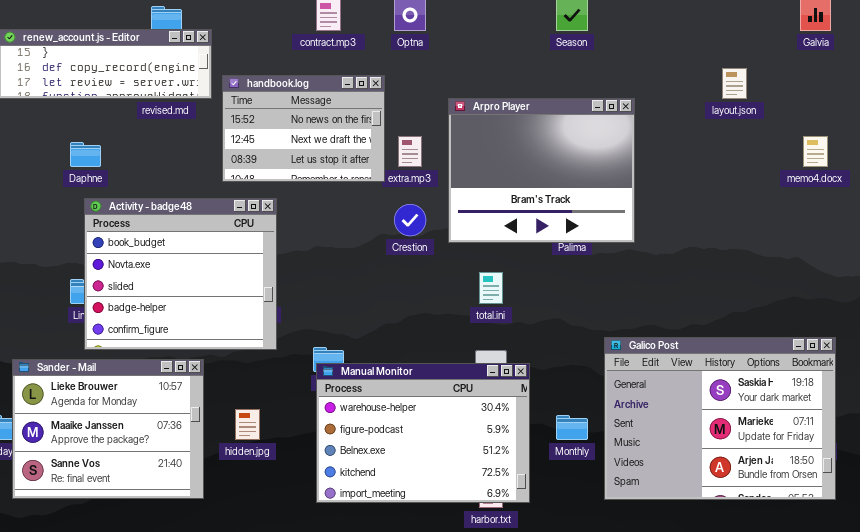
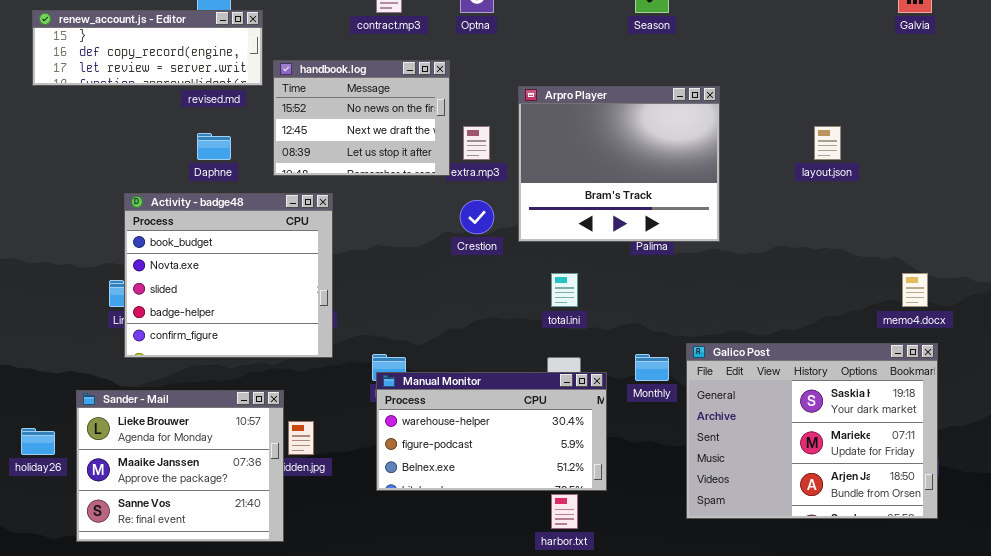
layout.json: [722,68,747,99] -> [814,126,841,160], moved
memo4.docx: [803,136,828,167] -> [902,273,928,307], moved
Daphne: [70,142,101,167] -> [197,133,231,160], moved
Sander - Mail: [12,359,204,499] -> [76,390,284,542], moved
Manual Monitor: [316,363,530,503] -> [376,372,607,491], resized
Monthly: [556,415,588,440] -> [635,354,669,381], moved

